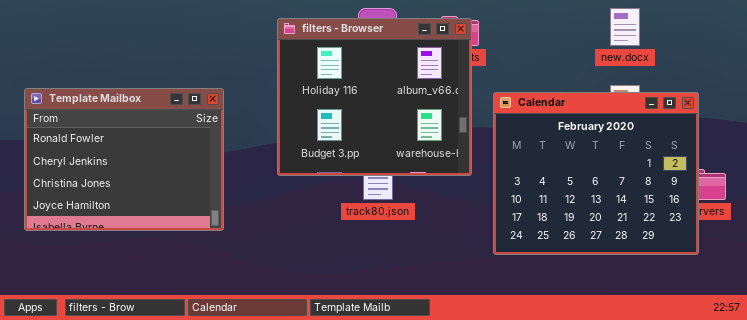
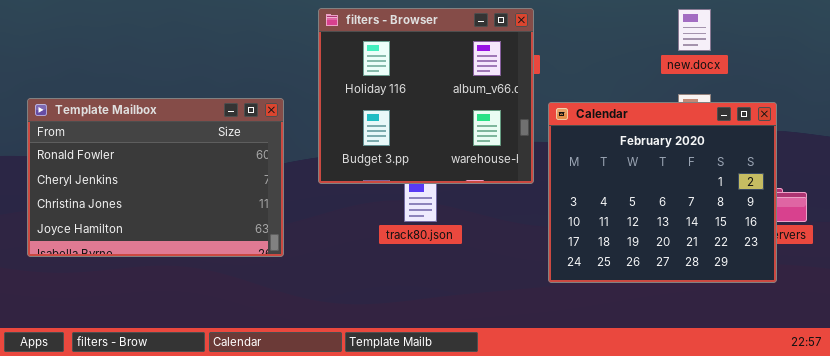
filters - Browser: [277,18,472,176] -> [318,8,534,184], moved
Template Mailbox: [24,88,224,231] -> [27,98,284,257], resized

